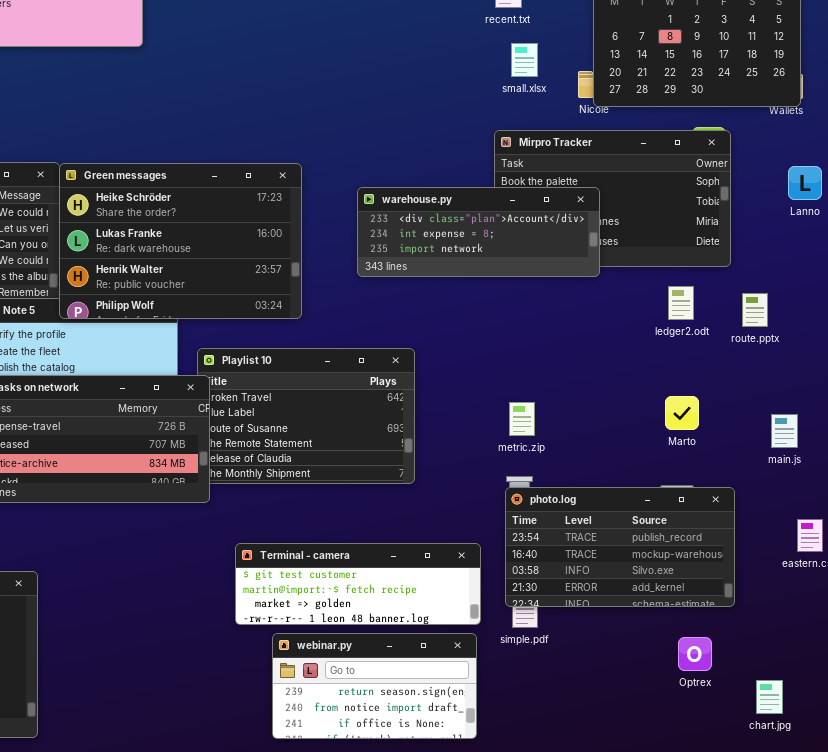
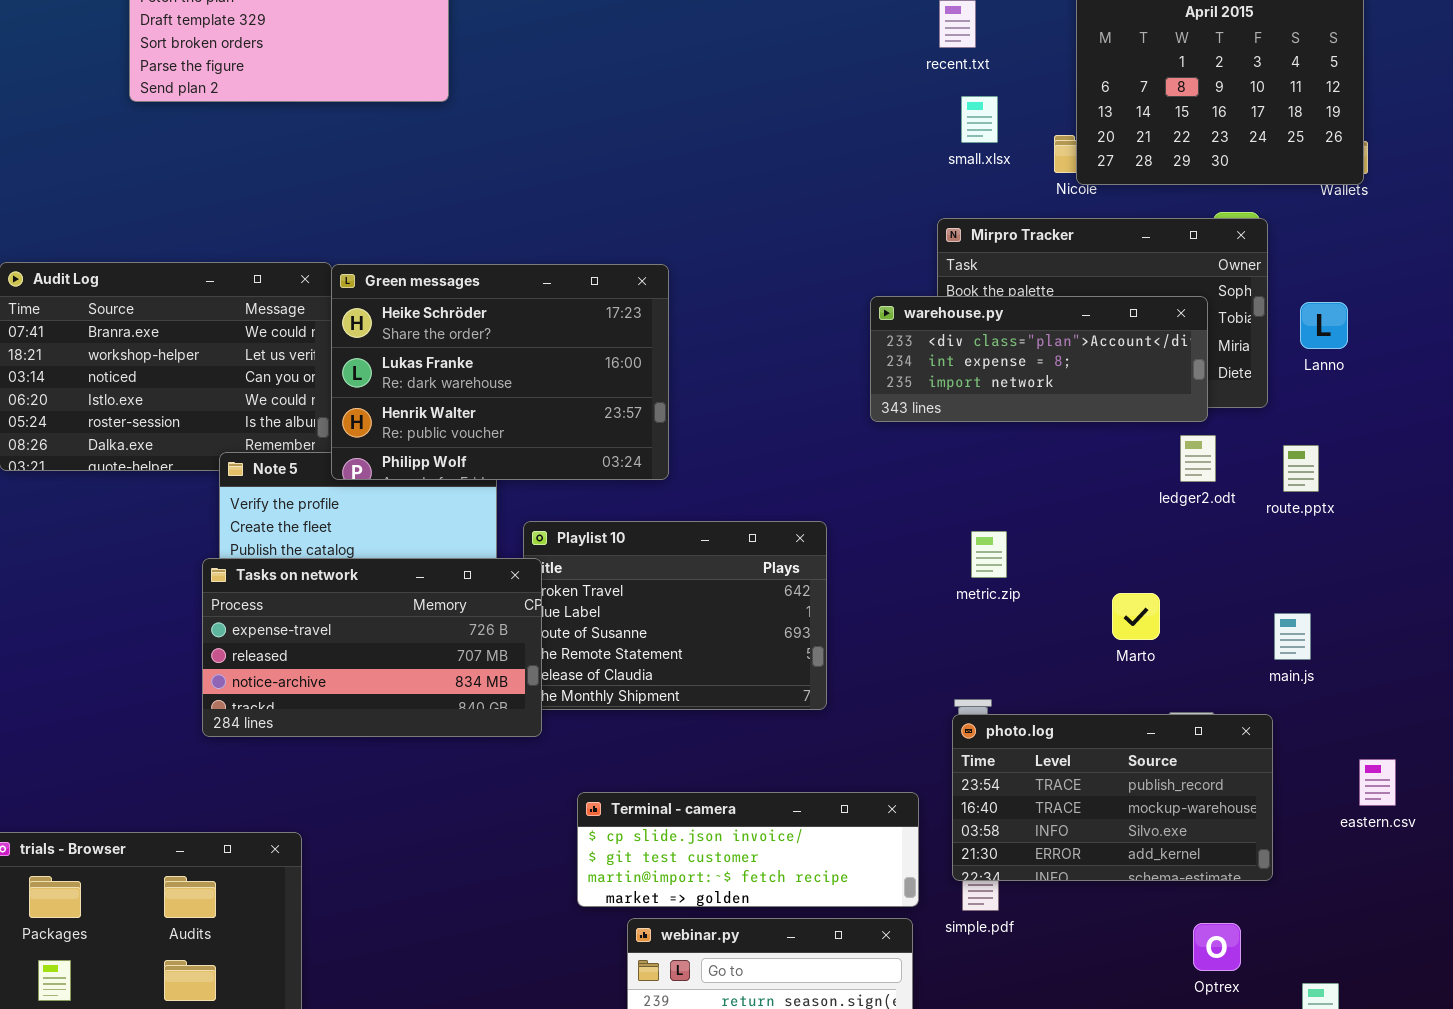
Lanno: [788,166,822,200] -> [1300,302,1348,349], moved
warehouse.py: [357,187,600,277] -> [870,296,1208,422], moved
Marto: [665,396,699,430] -> [1112,593,1160,640], moved
metric.zip: [509,402,535,436] -> [971,531,1007,578], moved
main.js: [771,414,798,448] -> [1274,613,1311,660], moved
Terminal - camera: [235,543,481,625] -> [577,792,919,907], scrolled up 1 row

